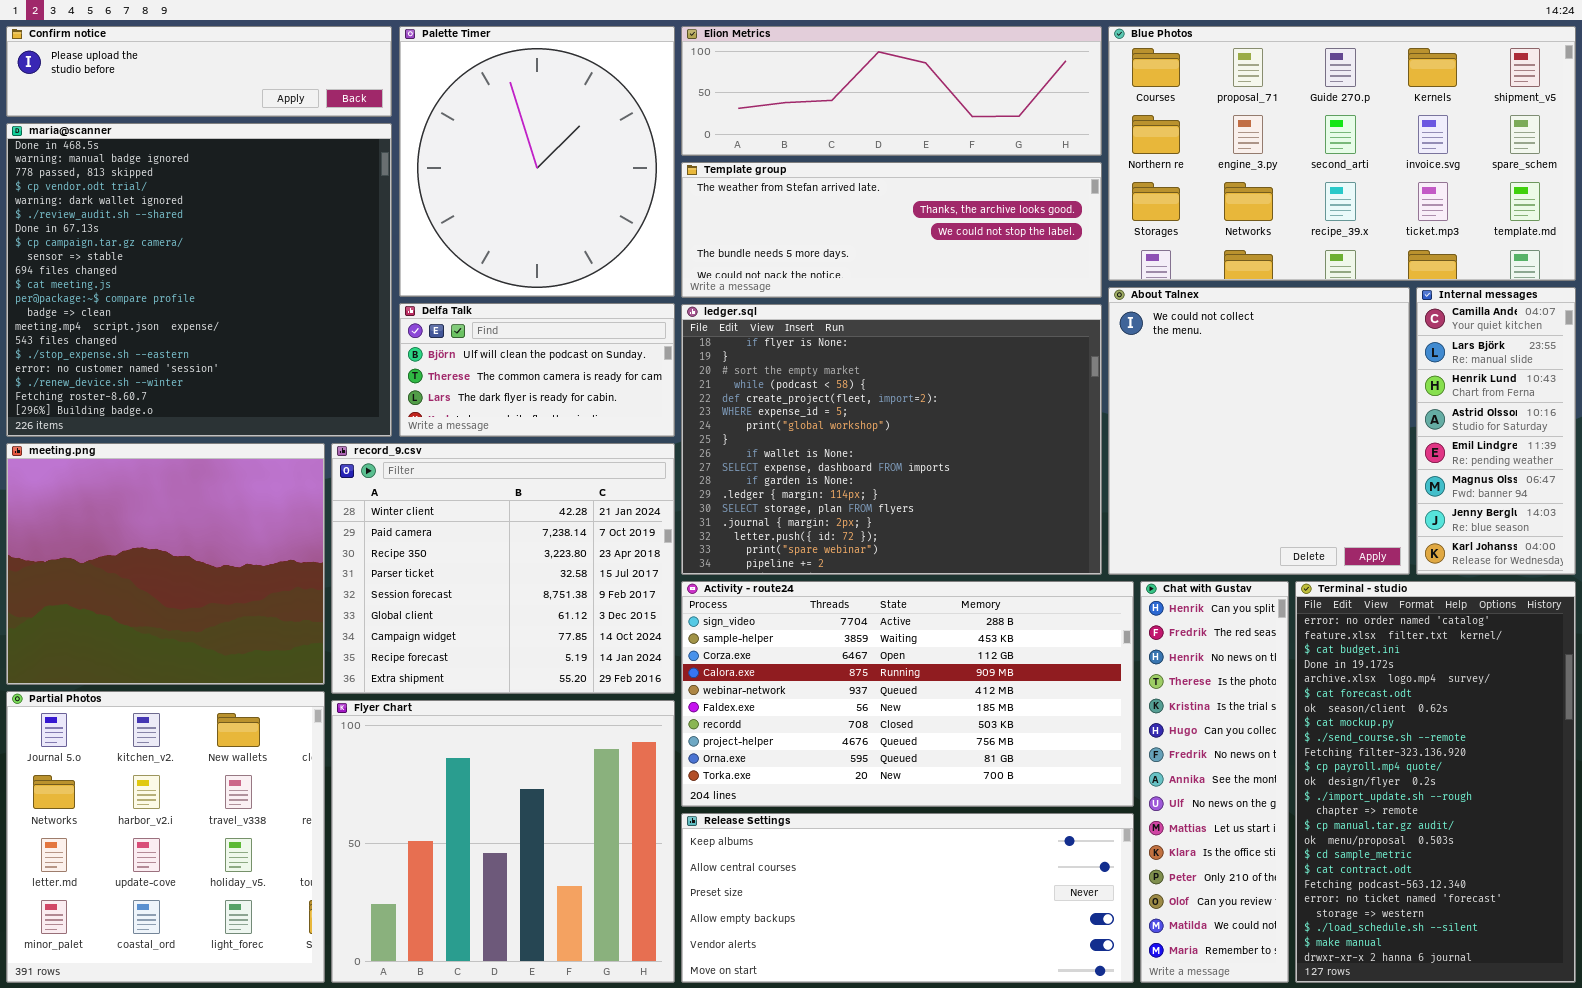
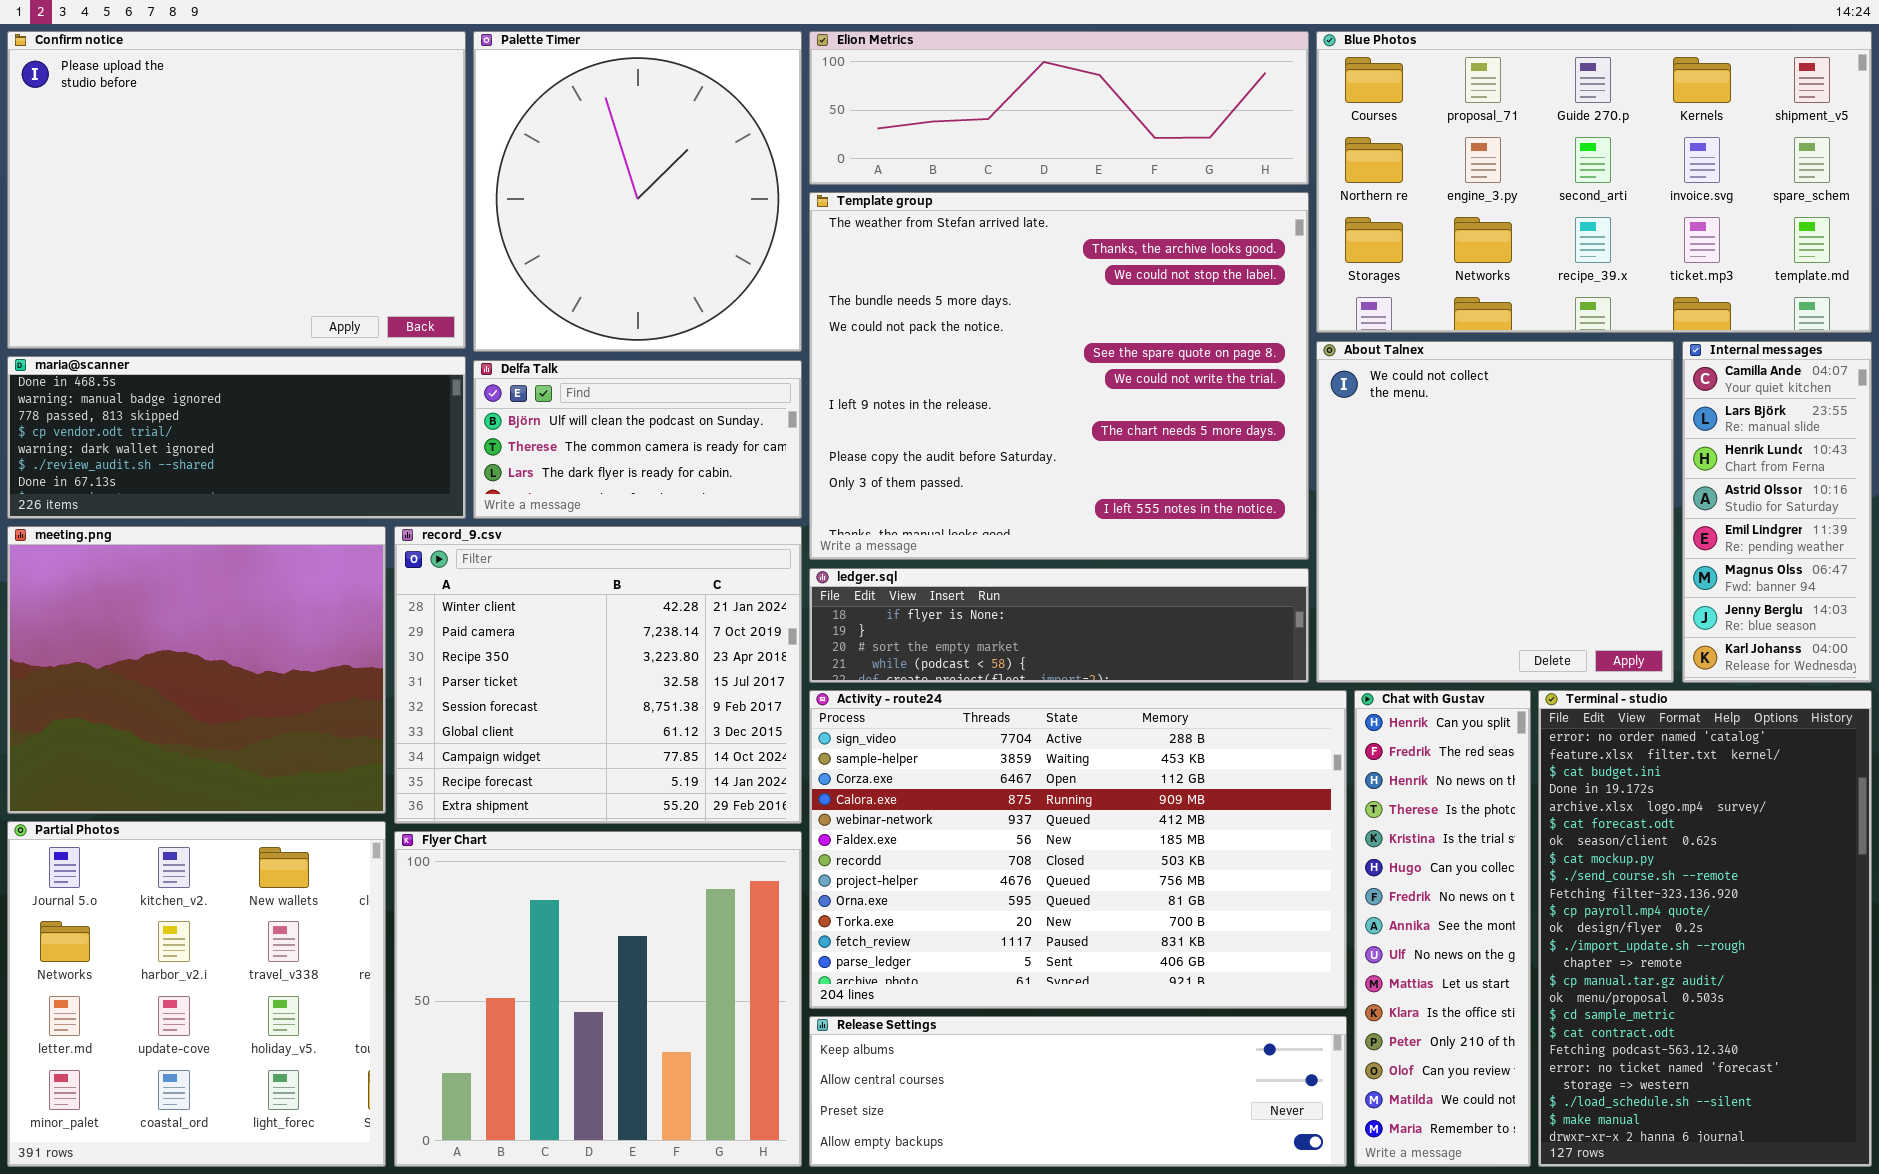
Confirm notice: [6,26,392,117] -> [7,31,466,349], resized
maria@scanner: [6,123,392,437] -> [7,356,466,519], resized
Template group: [681,162,1102,298] -> [809,192,1309,560], resized
ledger.sql: [681,304,1102,575] -> [809,568,1309,683], resized
Activity - route24: [681,581,1134,807] -> [809,690,1347,1009], resized
Release Settings: [681,813,1134,983] -> [809,1016,1347,1167], resized

